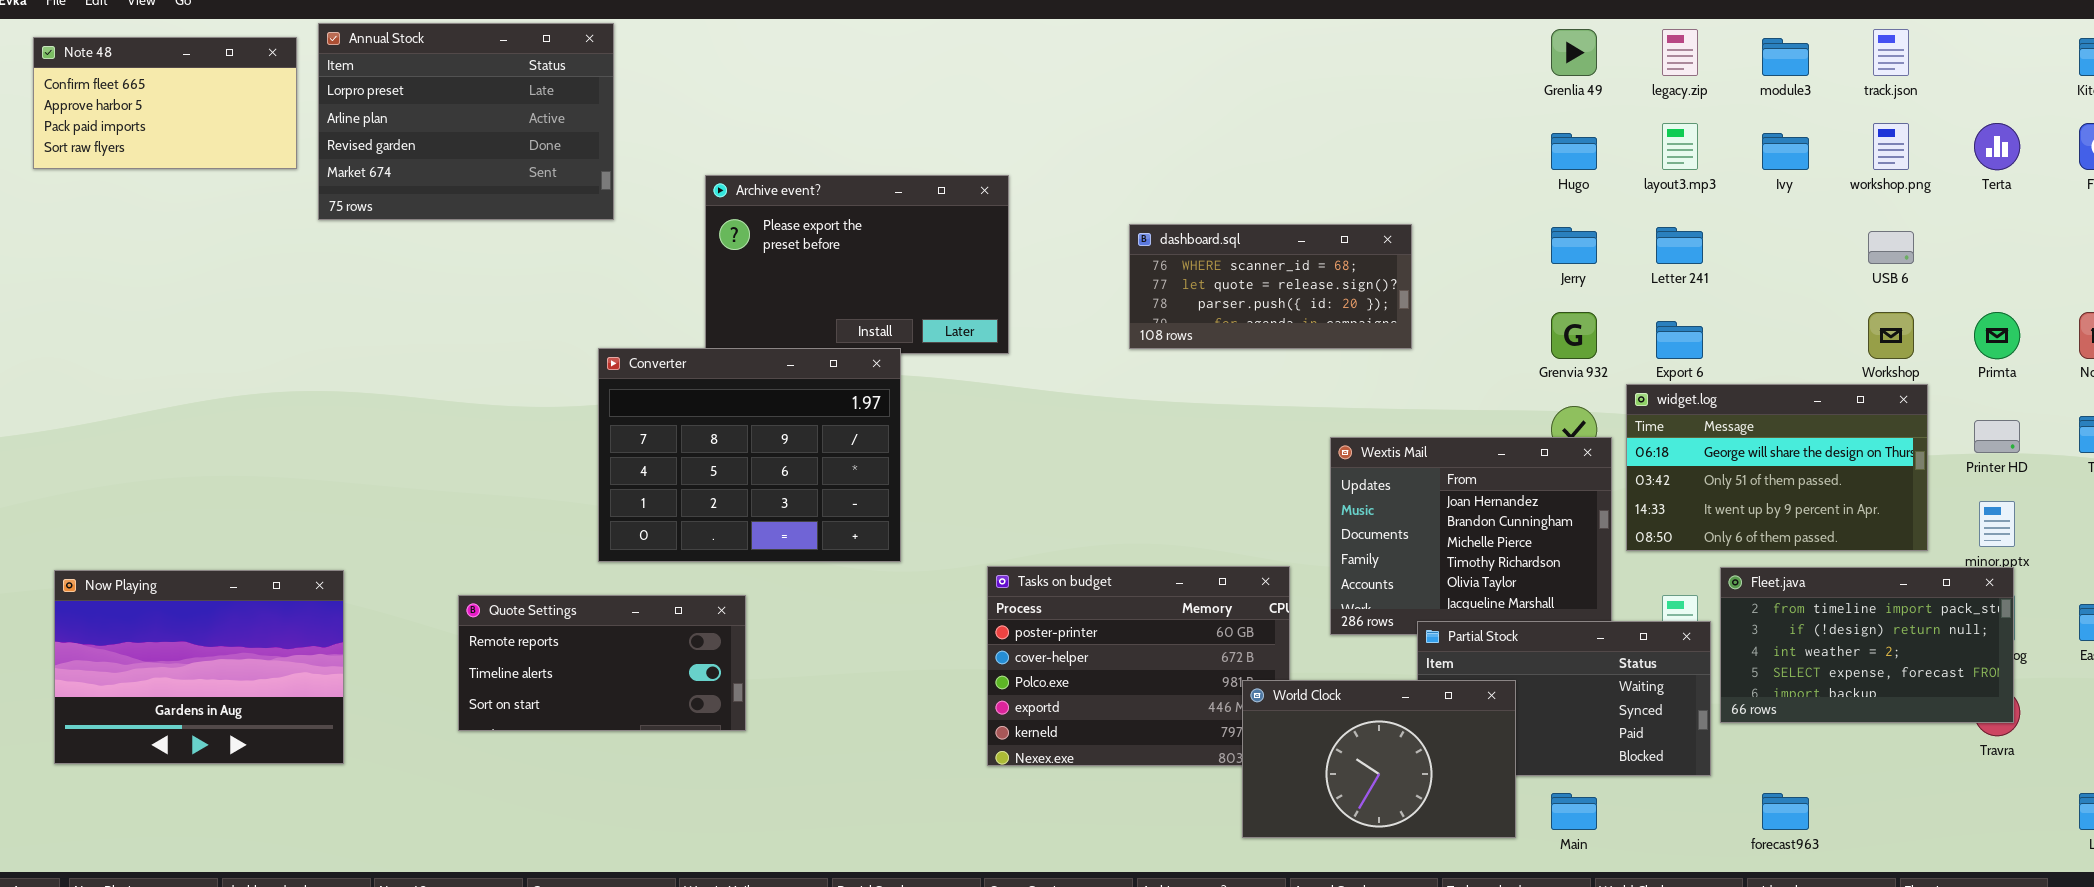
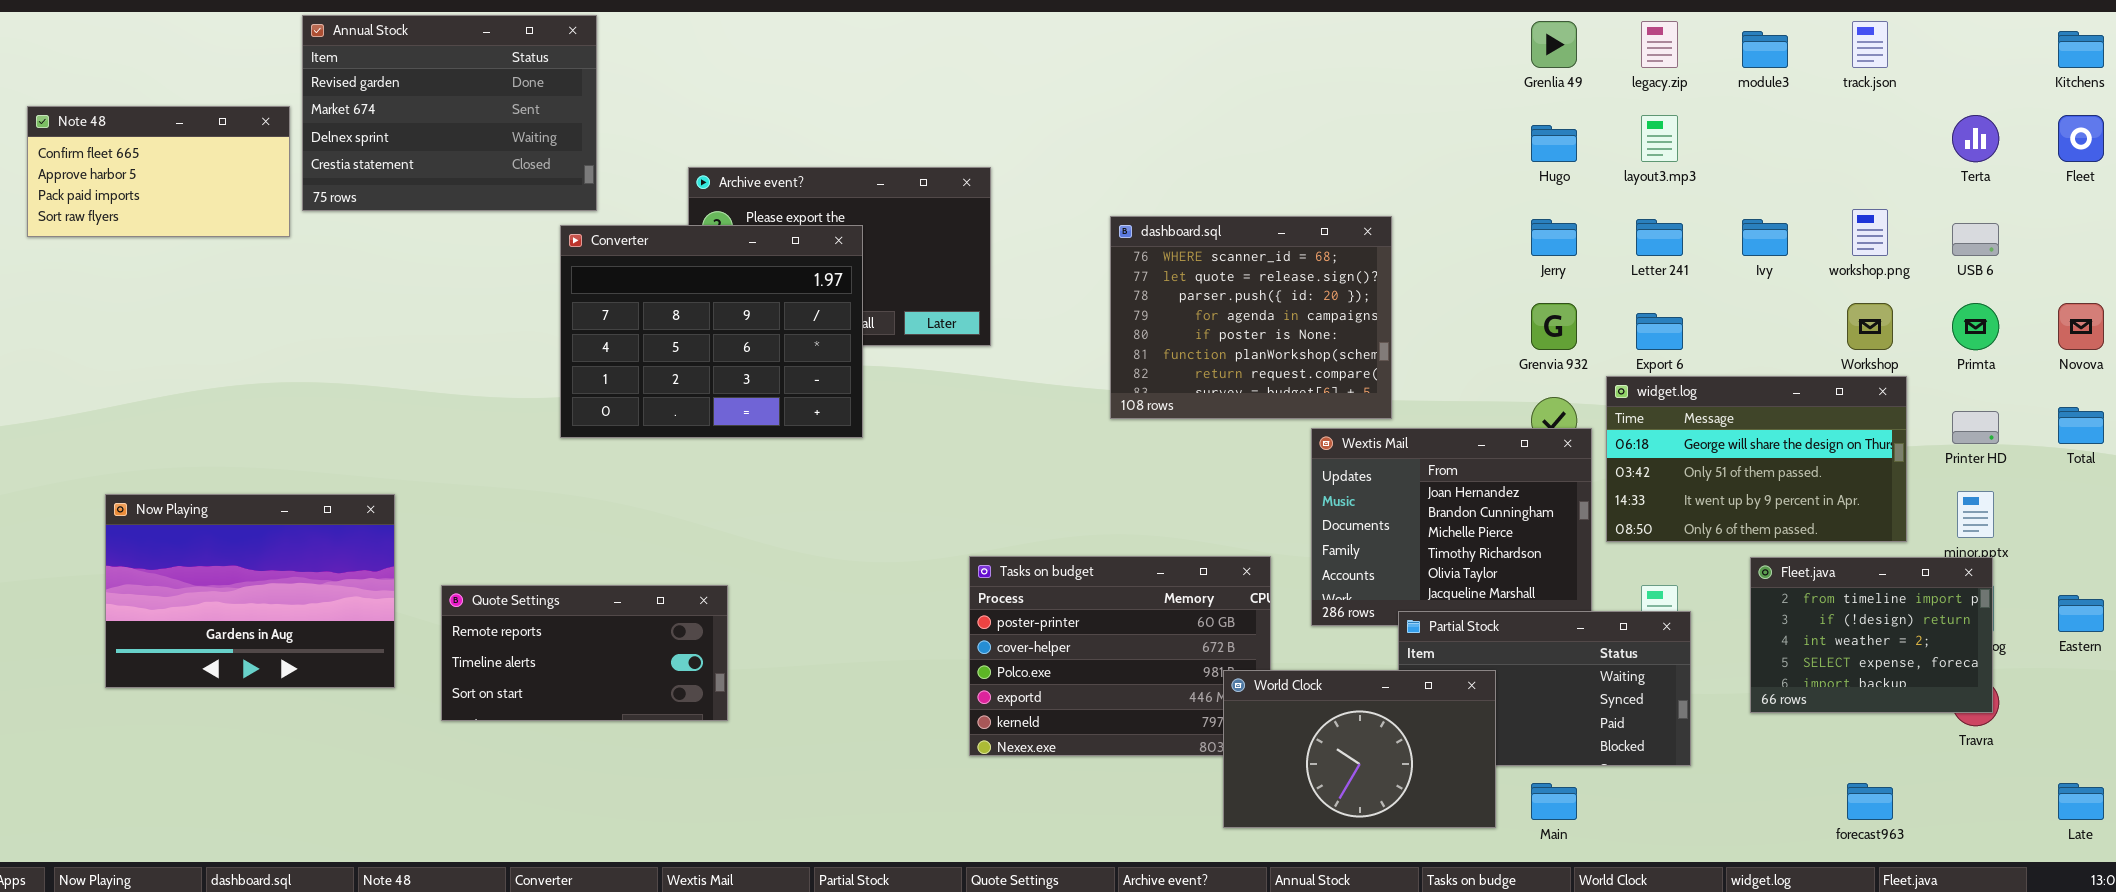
Annual Stock: [318,23,614,220] -> [302,15,597,211], scrolled down 2 rows
Note 48: [33,37,297,169] -> [27,106,290,237], moved
workshop.png: [1873,123,1909,170] -> [1852,209,1888,256], moved
Ivy: [1762,133,1809,170] -> [1742,219,1788,256], moved
dashboard.sql: [1129,224,1412,349] -> [1110,216,1392,419], resized
USB 6: [1868,231,1914,264] -> [1952,223,1999,256], moved
Converter: [598,348,901,562] -> [560,225,863,438], moved
Fleet.java: [1720,567,2014,723] -> [1750,557,1993,713], resized
Now Playing: [54,570,344,764] -> [105,494,395,688], moved
forecast963: [1762,793,1809,830] -> [1847,783,1893,820], moved

